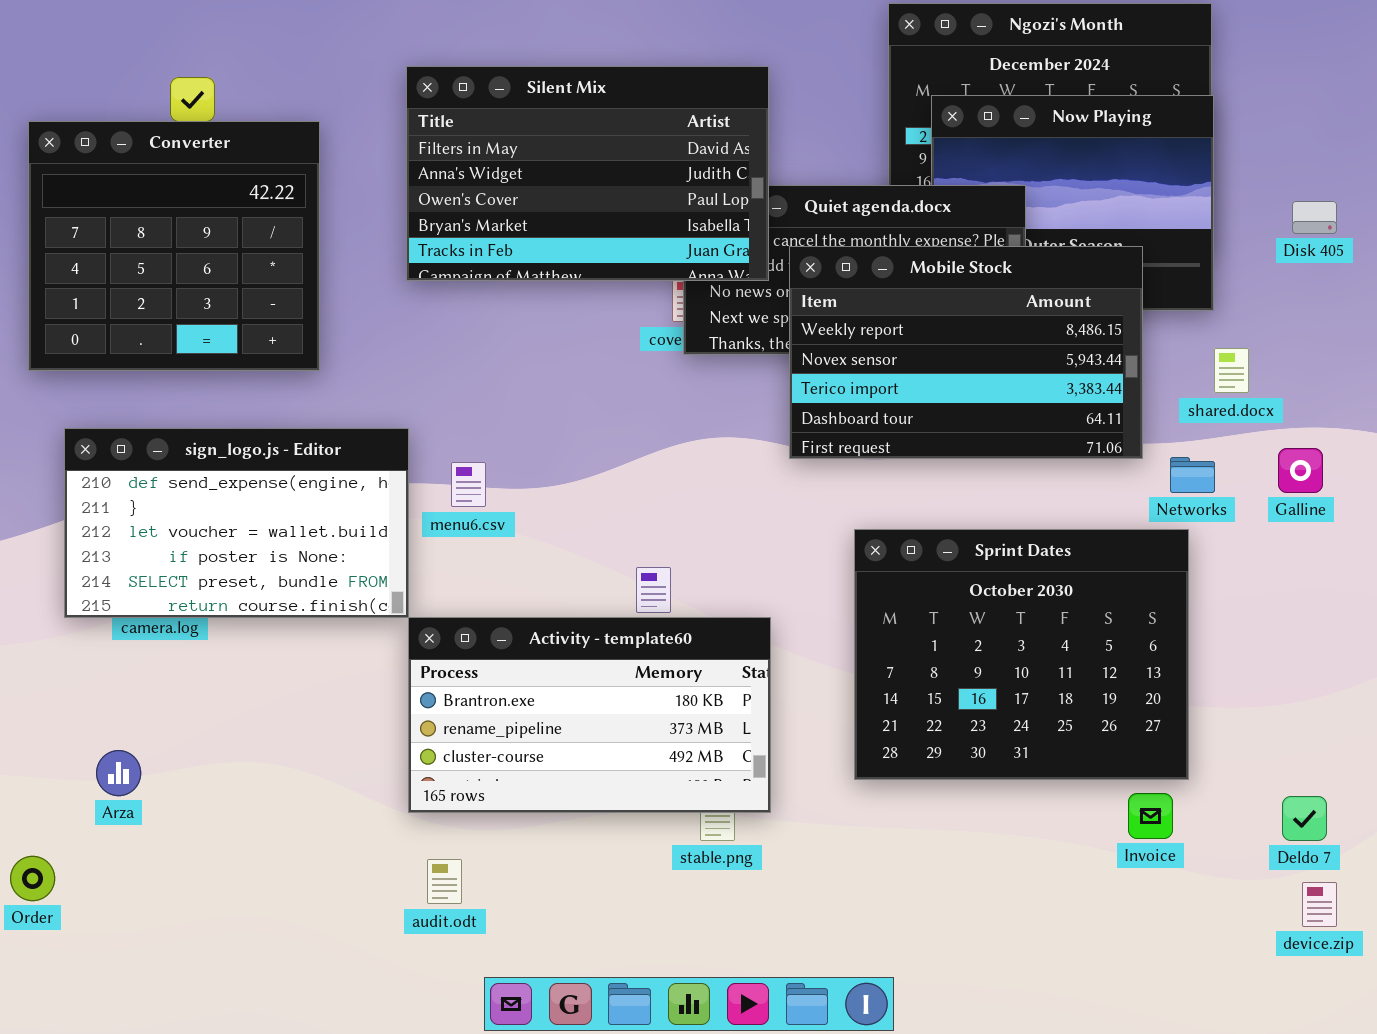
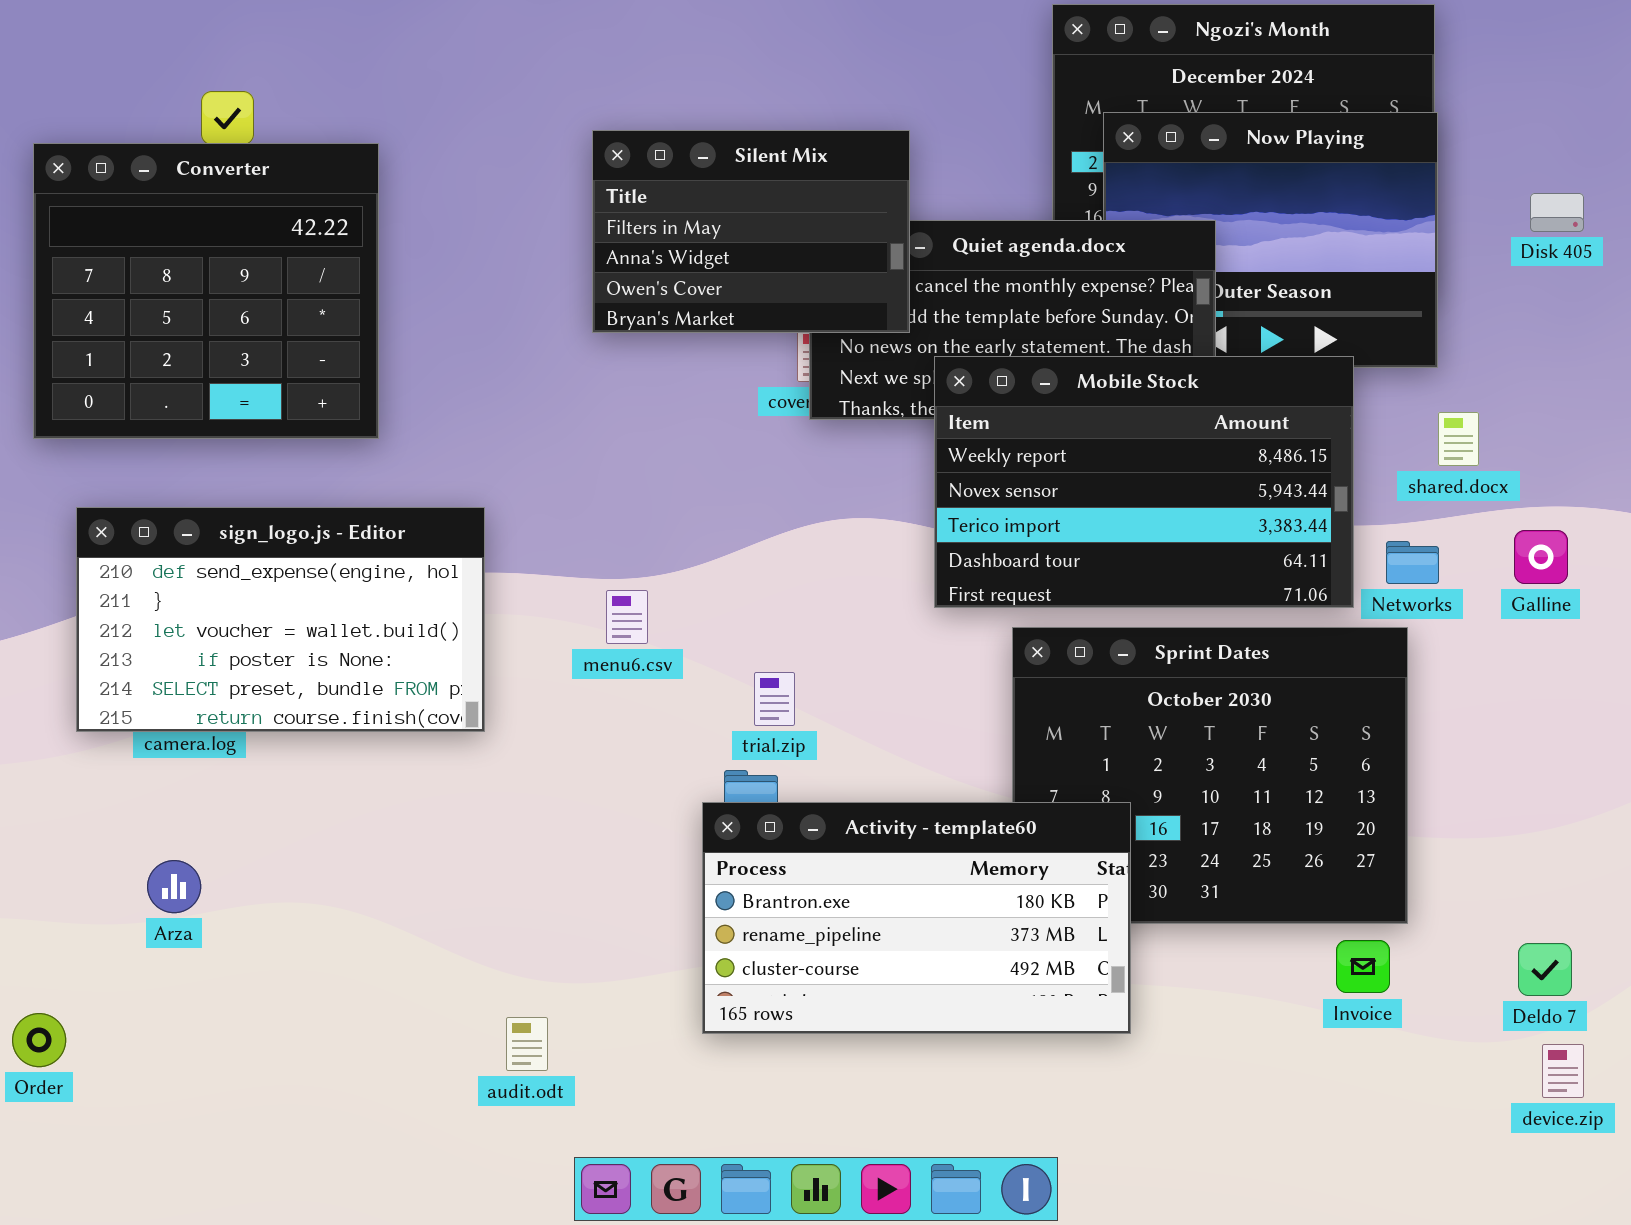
Silent Mix: [406,66,769,281] -> [592,130,910,333], resized
Disk 405: [1292,201,1337,234] -> [1530,193,1584,232], moved
Mobile Stock: [789,246,1143,459] -> [934,356,1354,608], moved
menu6.csv: [451,462,486,507] -> [606,590,648,644], moved
Activity - template60: [408,617,771,813] -> [702,802,1131,1034], moved
Arza: [96,750,141,796] -> [147,860,201,913], moved

